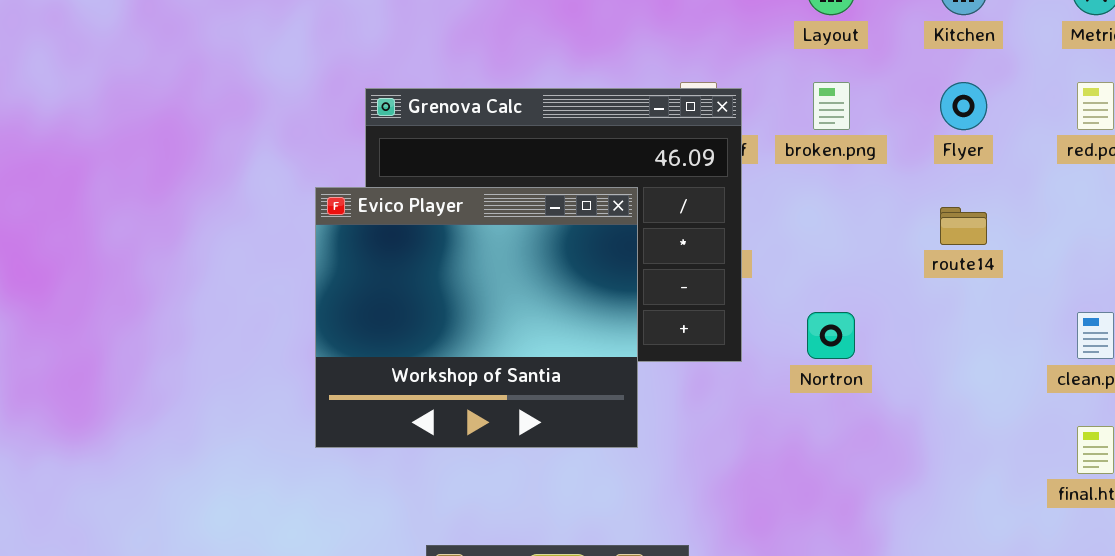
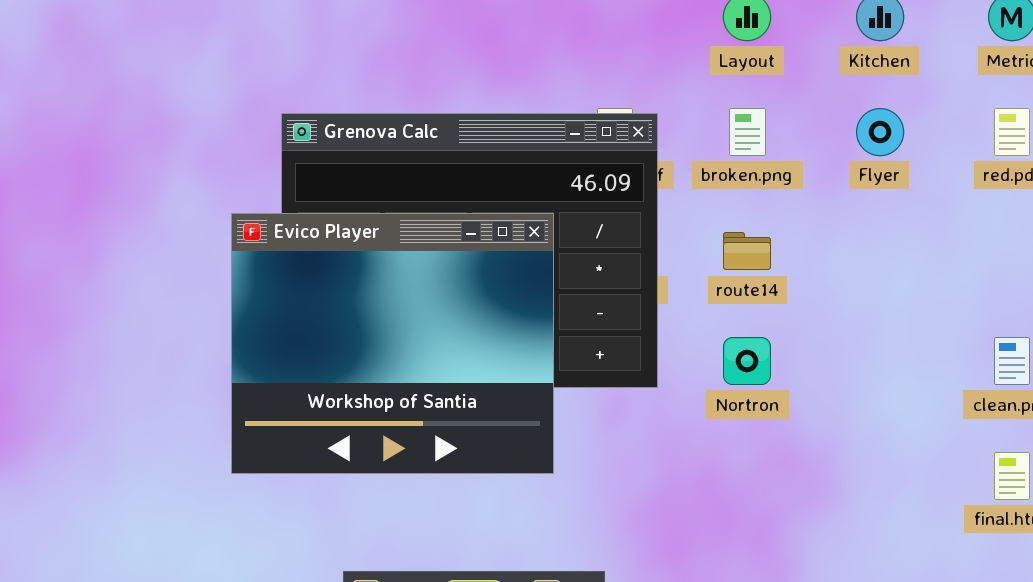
route14: [940,207,987,245] -> [723,232,771,270], moved

